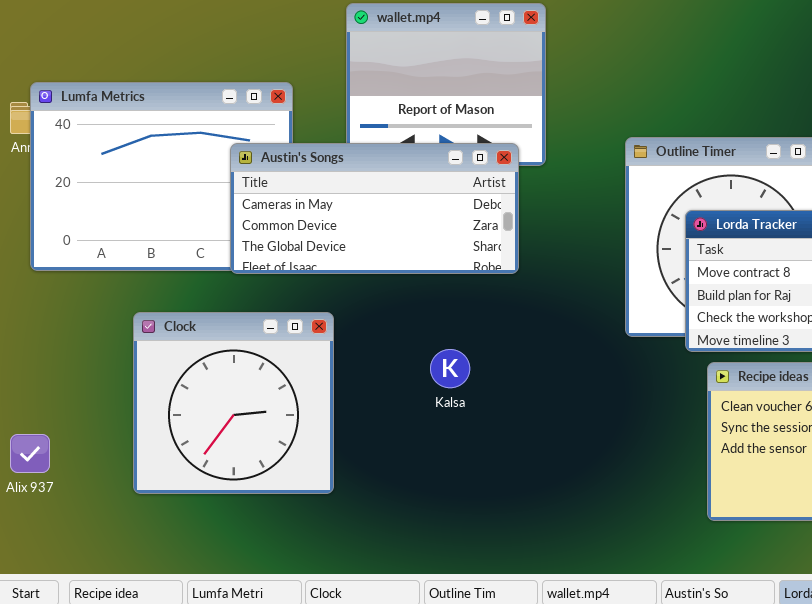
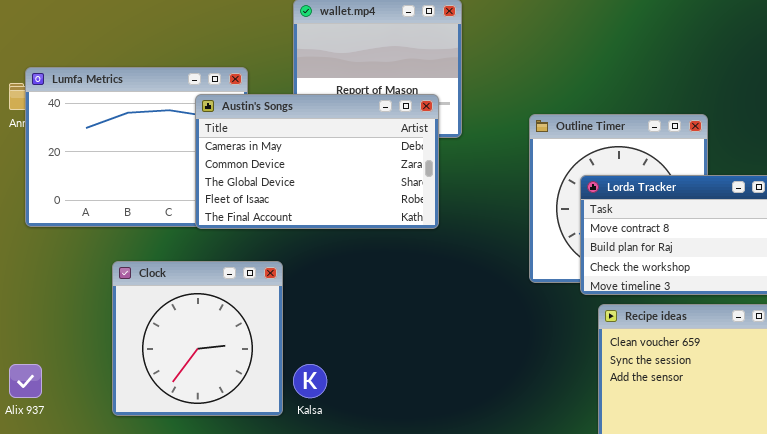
Austin's Songs: [230,143,519,274] -> [195,94,439,229], resized
Kalsa: [430,349,470,388] -> [293,364,327,398], moved

